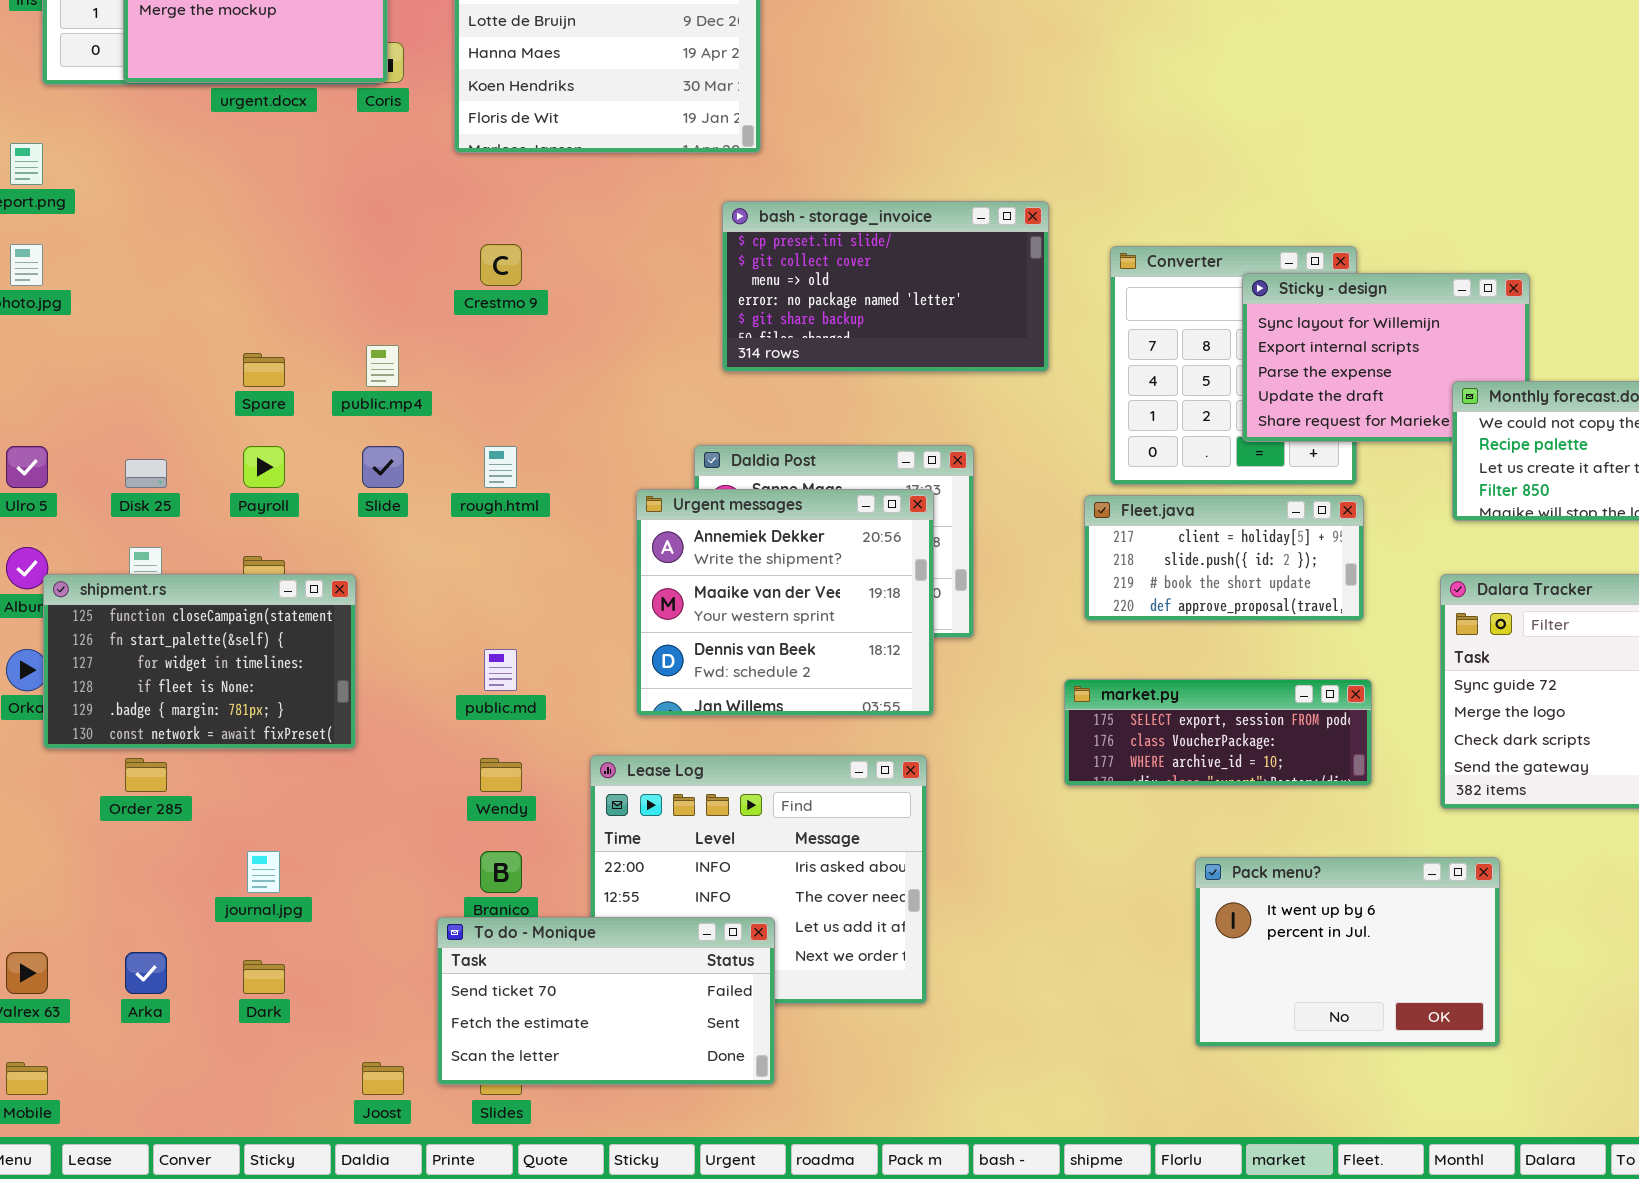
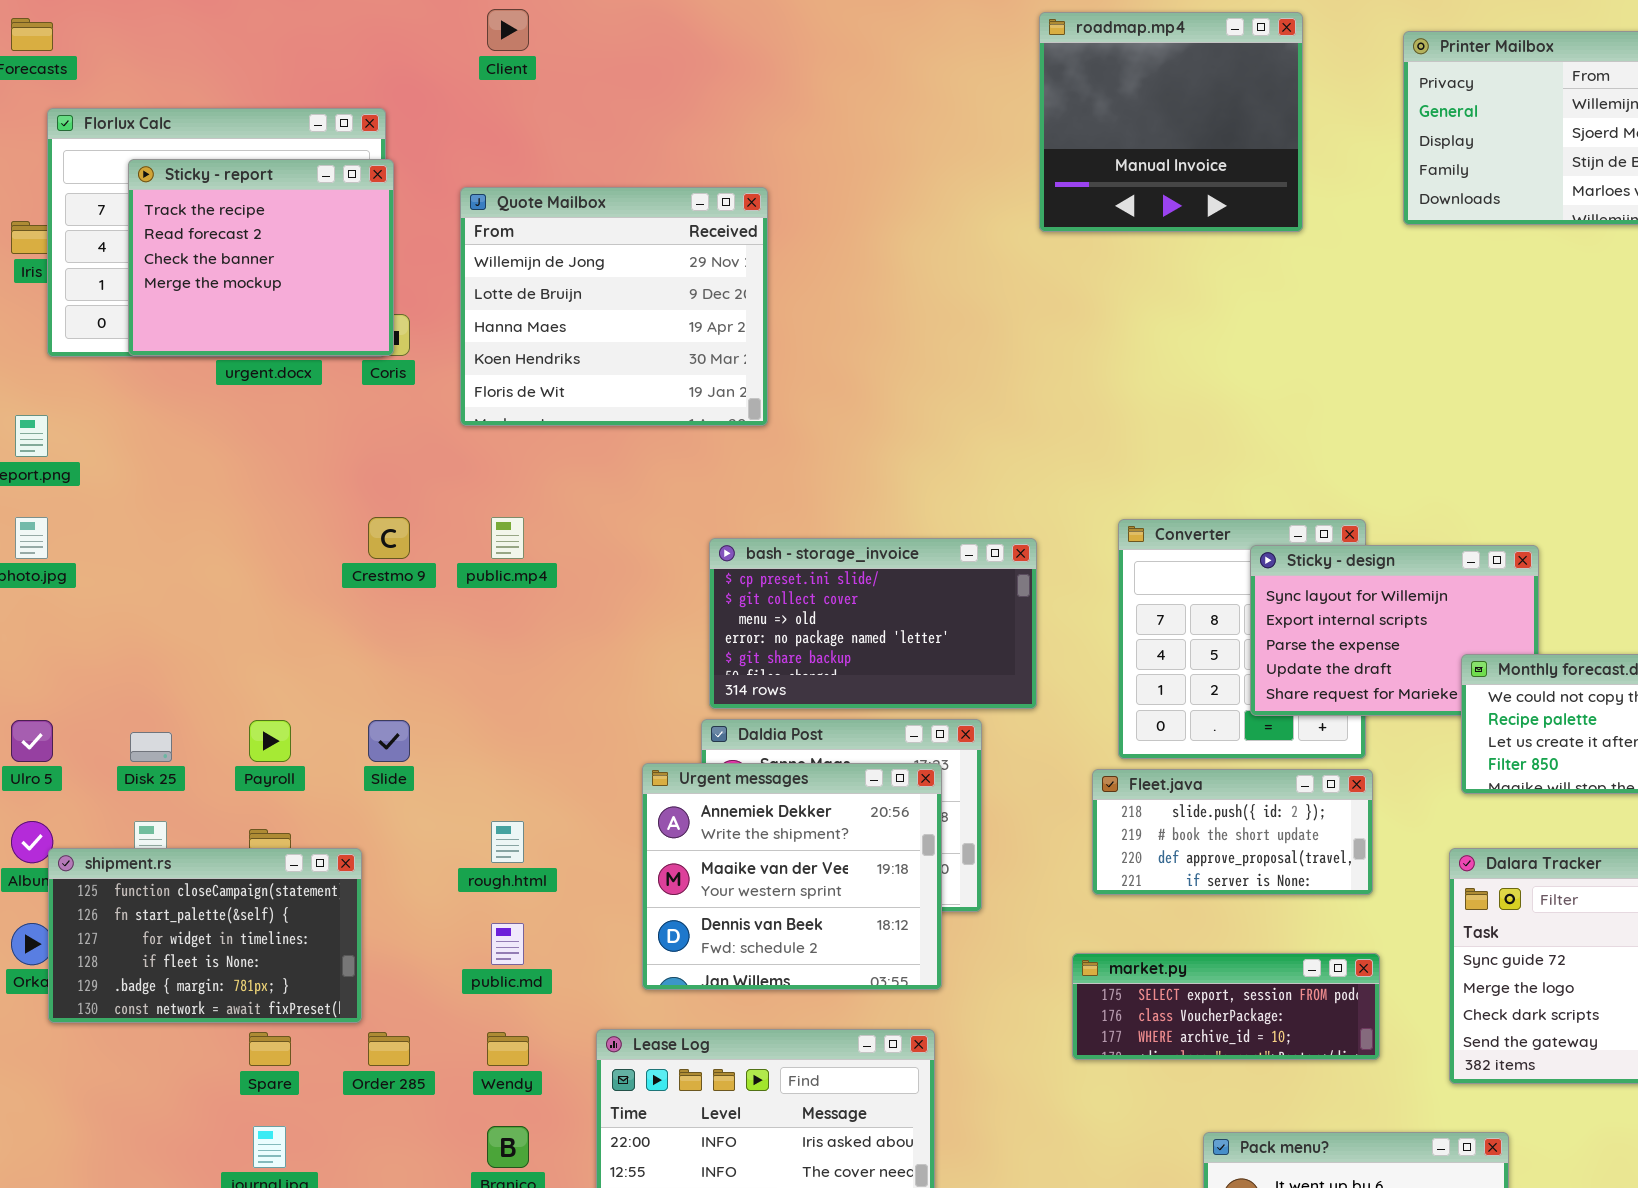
bash - storage_invoice: [722,201,1049,372] -> [709,538,1037,709], moved
Crestmo 9: [480,244,522,286] -> [368,517,410,559], moved
public.mp4: [366,345,399,387] -> [491,517,524,559], moved
Spare: [243,353,285,387] -> [249,1032,291,1066], moved
rough.html: [484,446,517,488] -> [491,821,524,863], moved
Fleet.java: [1084,495,1364,621] -> [1092,769,1373,895], scrolled down 1 row
Order 285: [125,758,167,792] -> [368,1032,410,1066], moved

